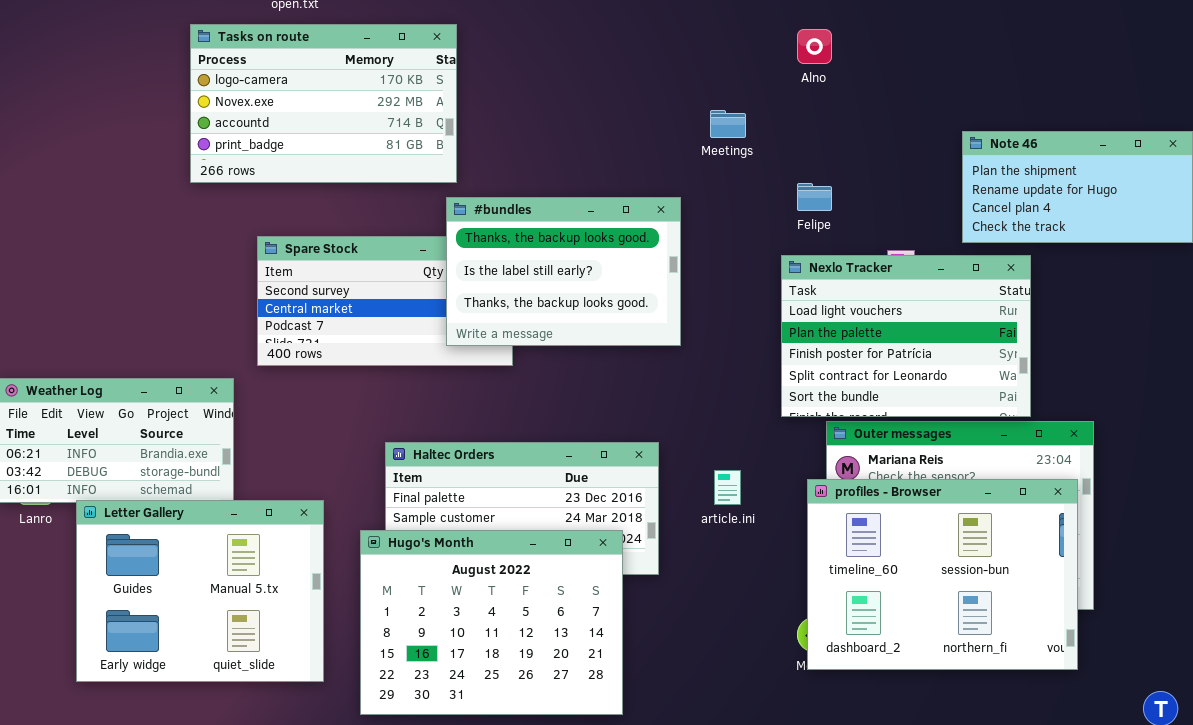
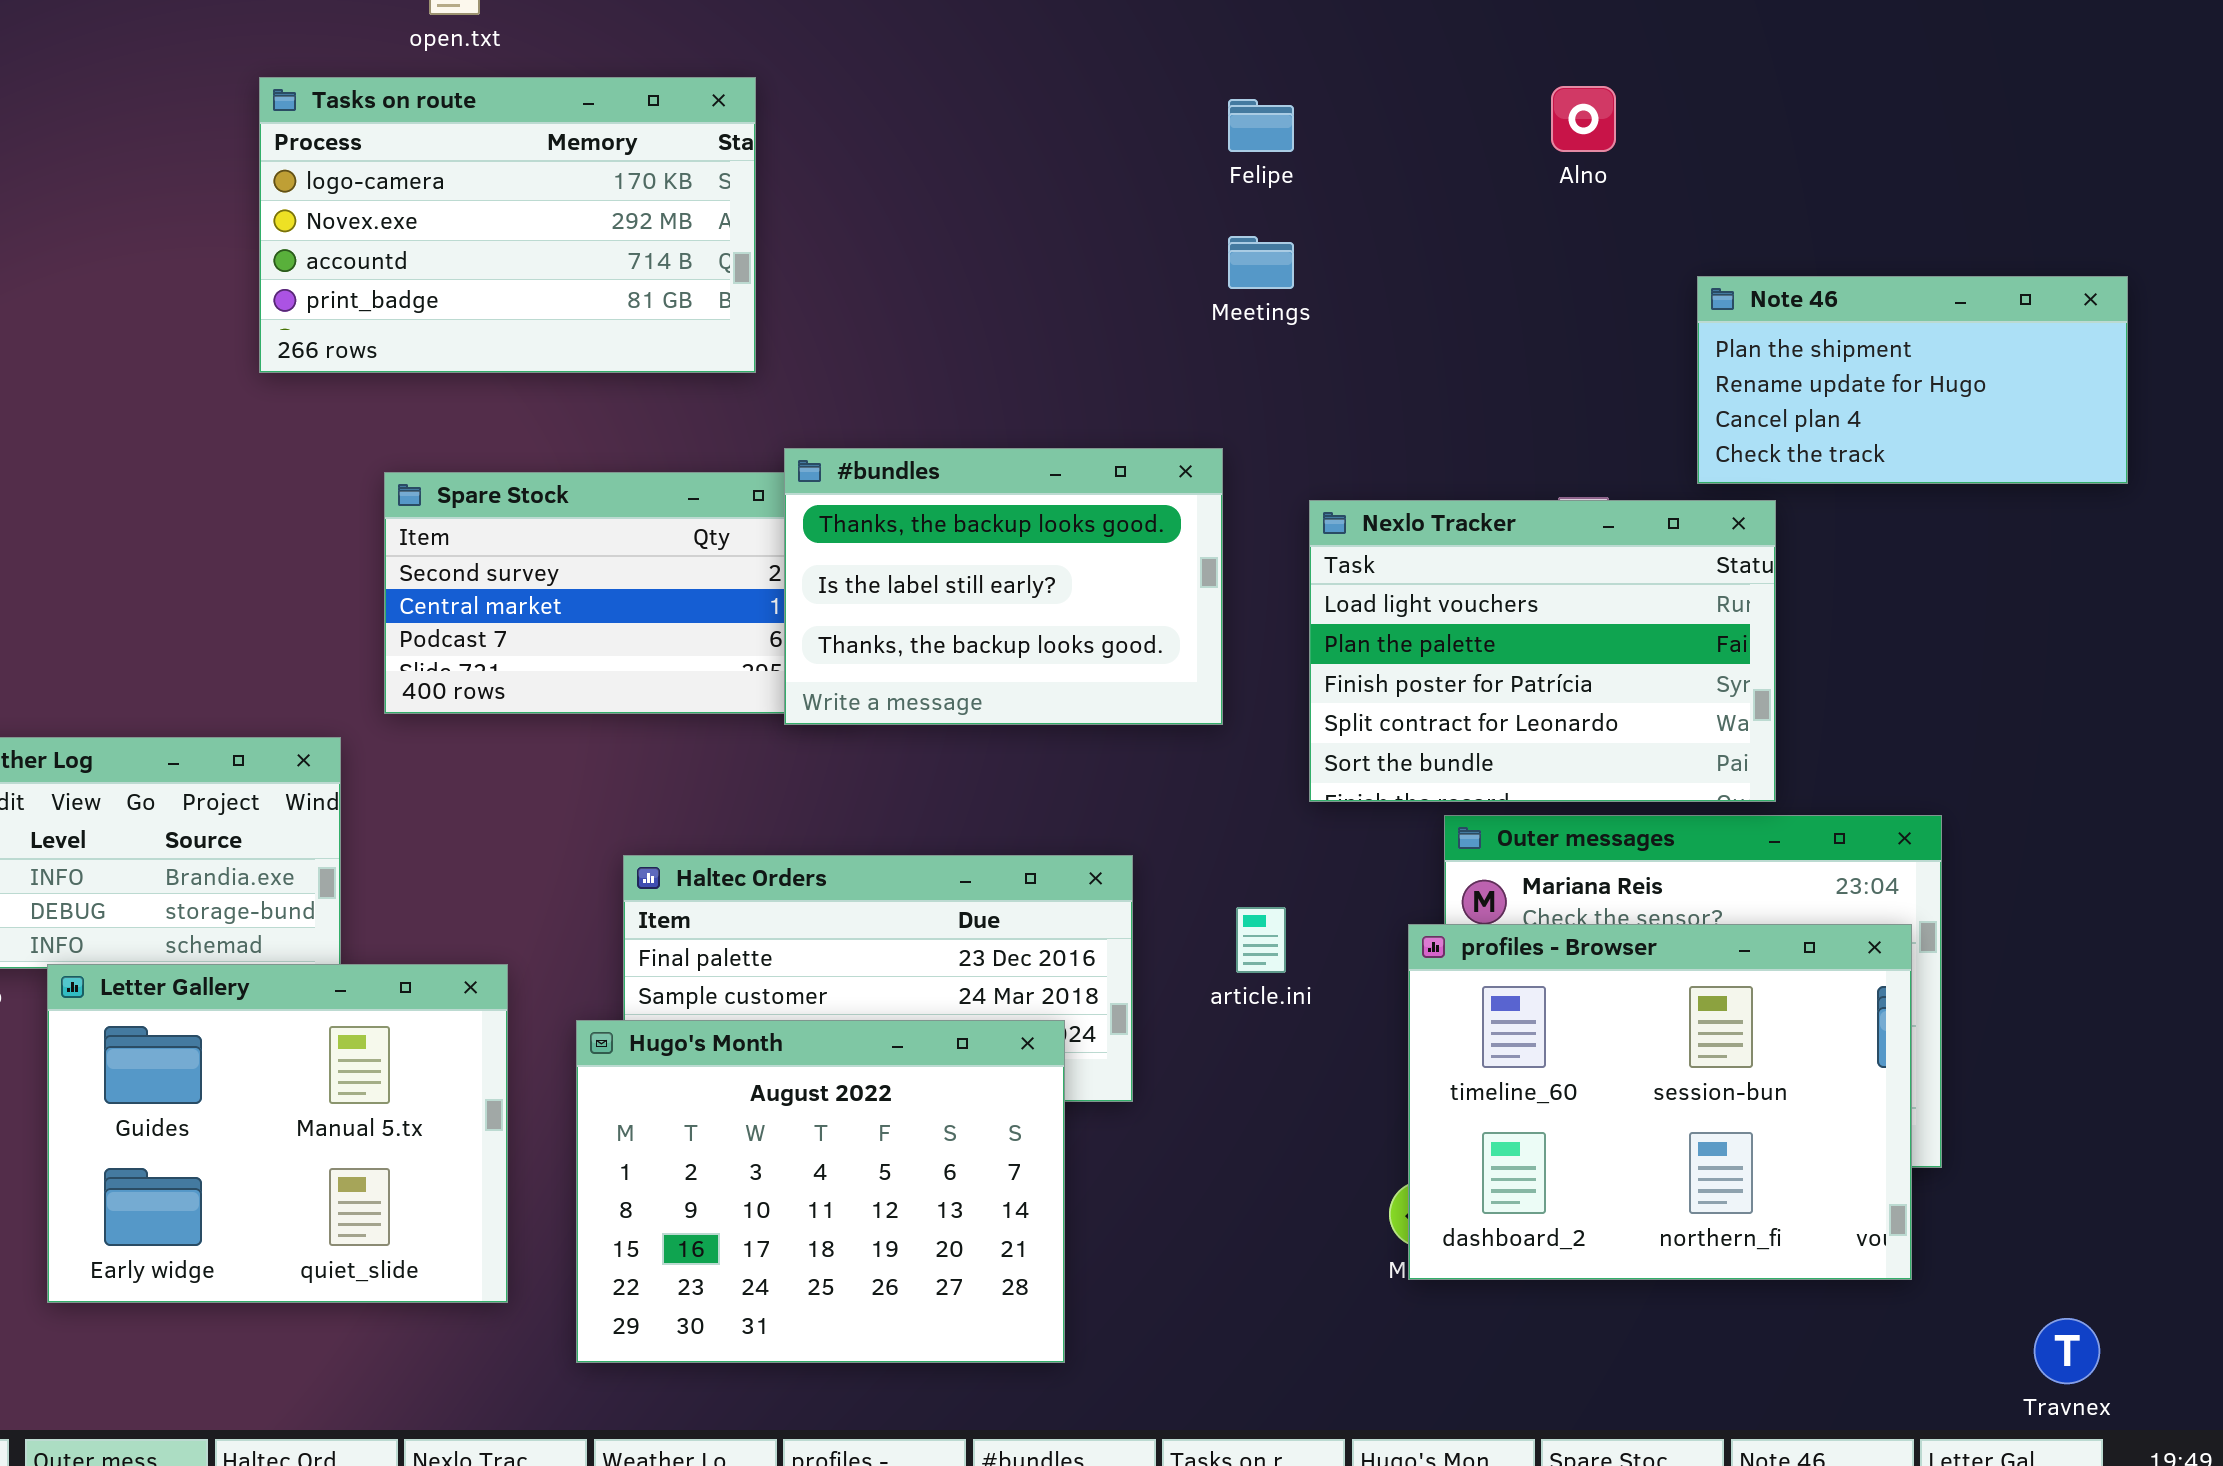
Alno: [797,29,832,64] -> [1551,86,1616,152], moved
Felipe: [797,183,832,211] -> [1228,99,1294,152], moved
#bundles: [446,197,681,346] -> [784,448,1223,725], moved
Nexlo Tracker: [781,255,1031,417] -> [1309,500,1776,802], moved

